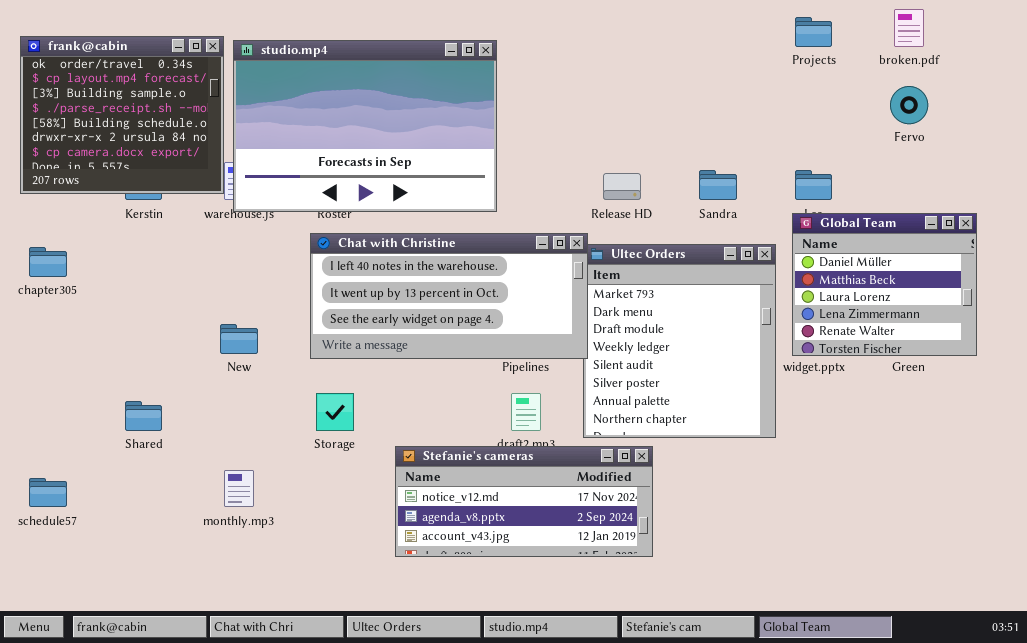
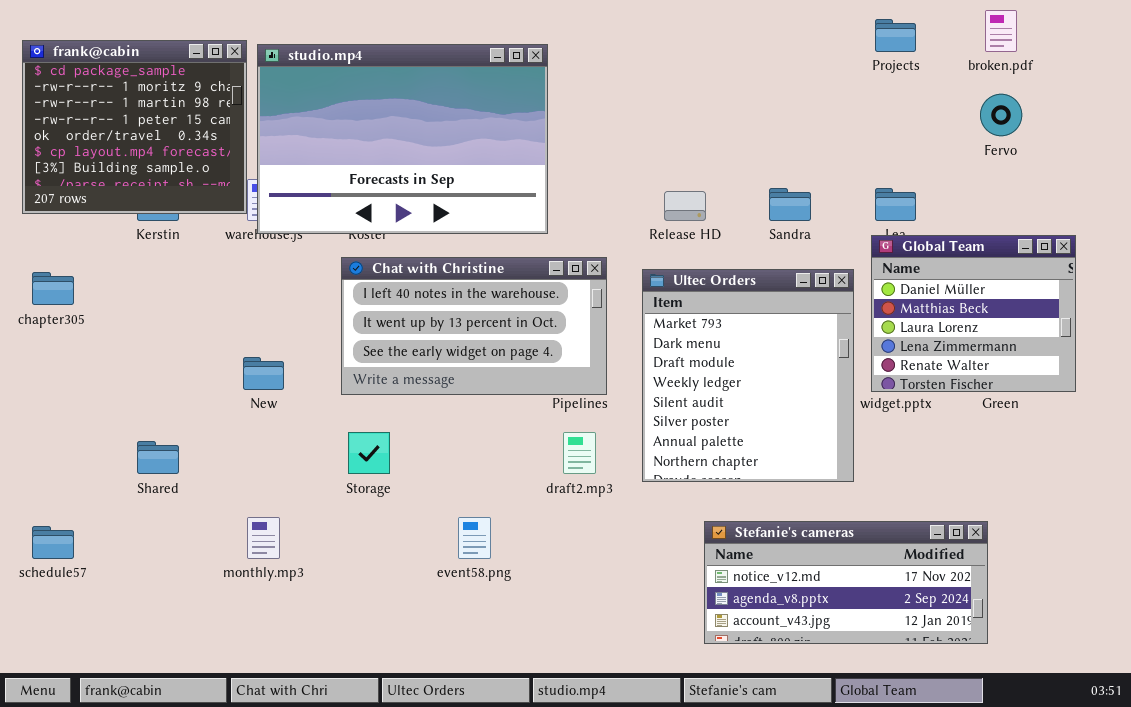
frank@cabin: [20,36,224,194] -> [22,40,247,214], scrolled up 4 rows
Chat with Christine: [310,233,588,359] -> [341,257,607,395], resized
Stefanie's cameras: [395,446,653,557] -> [704,521,988,644], moved

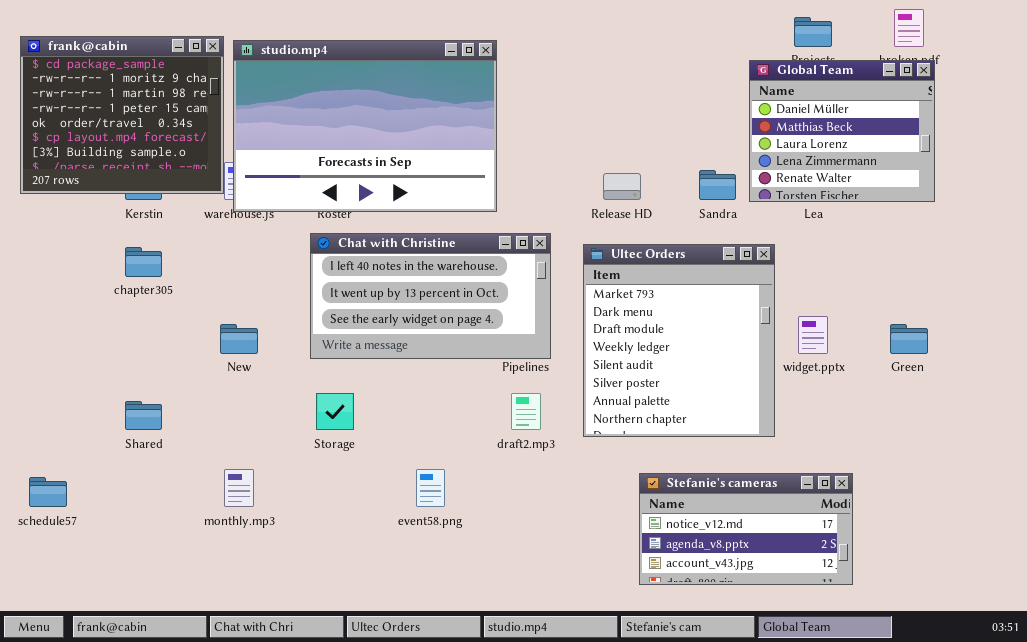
Global Team: [871,235,1076,392] -> [749,60,935,202], moved
chapter305: [32,272,74,305] -> [125,247,162,277], moved
Stefanie's cameras: [704,521,988,644] -> [639,473,853,585], resized

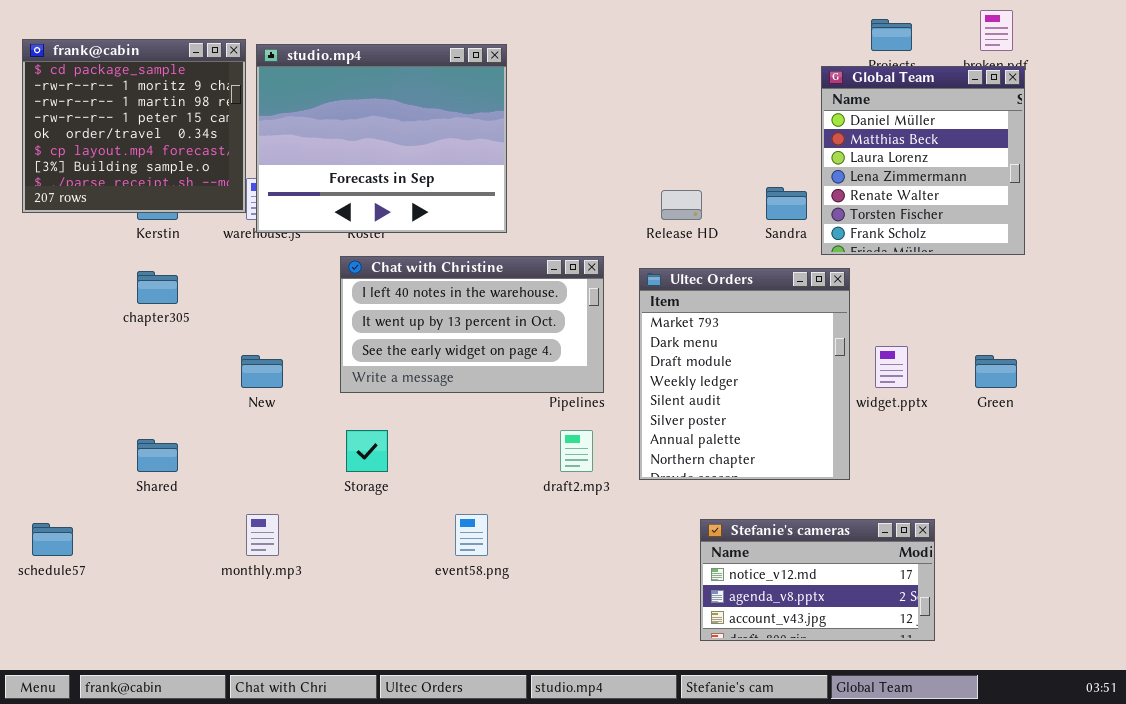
studio.mp4: [233,40,497,212] -> [256,44,507,233], resized
Global Team: [749,60,935,202] -> [821,66,1025,255], resized

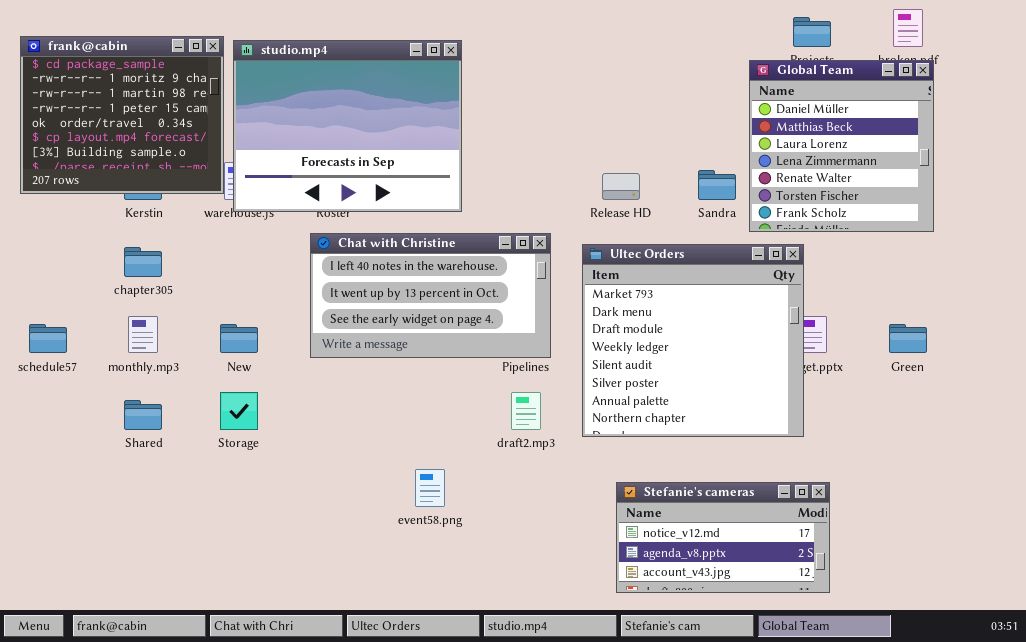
Ultec Orders: [639,268,850,480] -> [582,244,804,437], resized
Storage: [346,430,388,472] -> [220,392,258,430], moved
monthly.mp3: [246,514,279,556] -> [128,316,158,353], moved
Stefanie's cameras: [700,519,935,641] -> [616,482,830,593], moved
schedule57: [32,523,73,556] -> [29,324,67,353], moved

